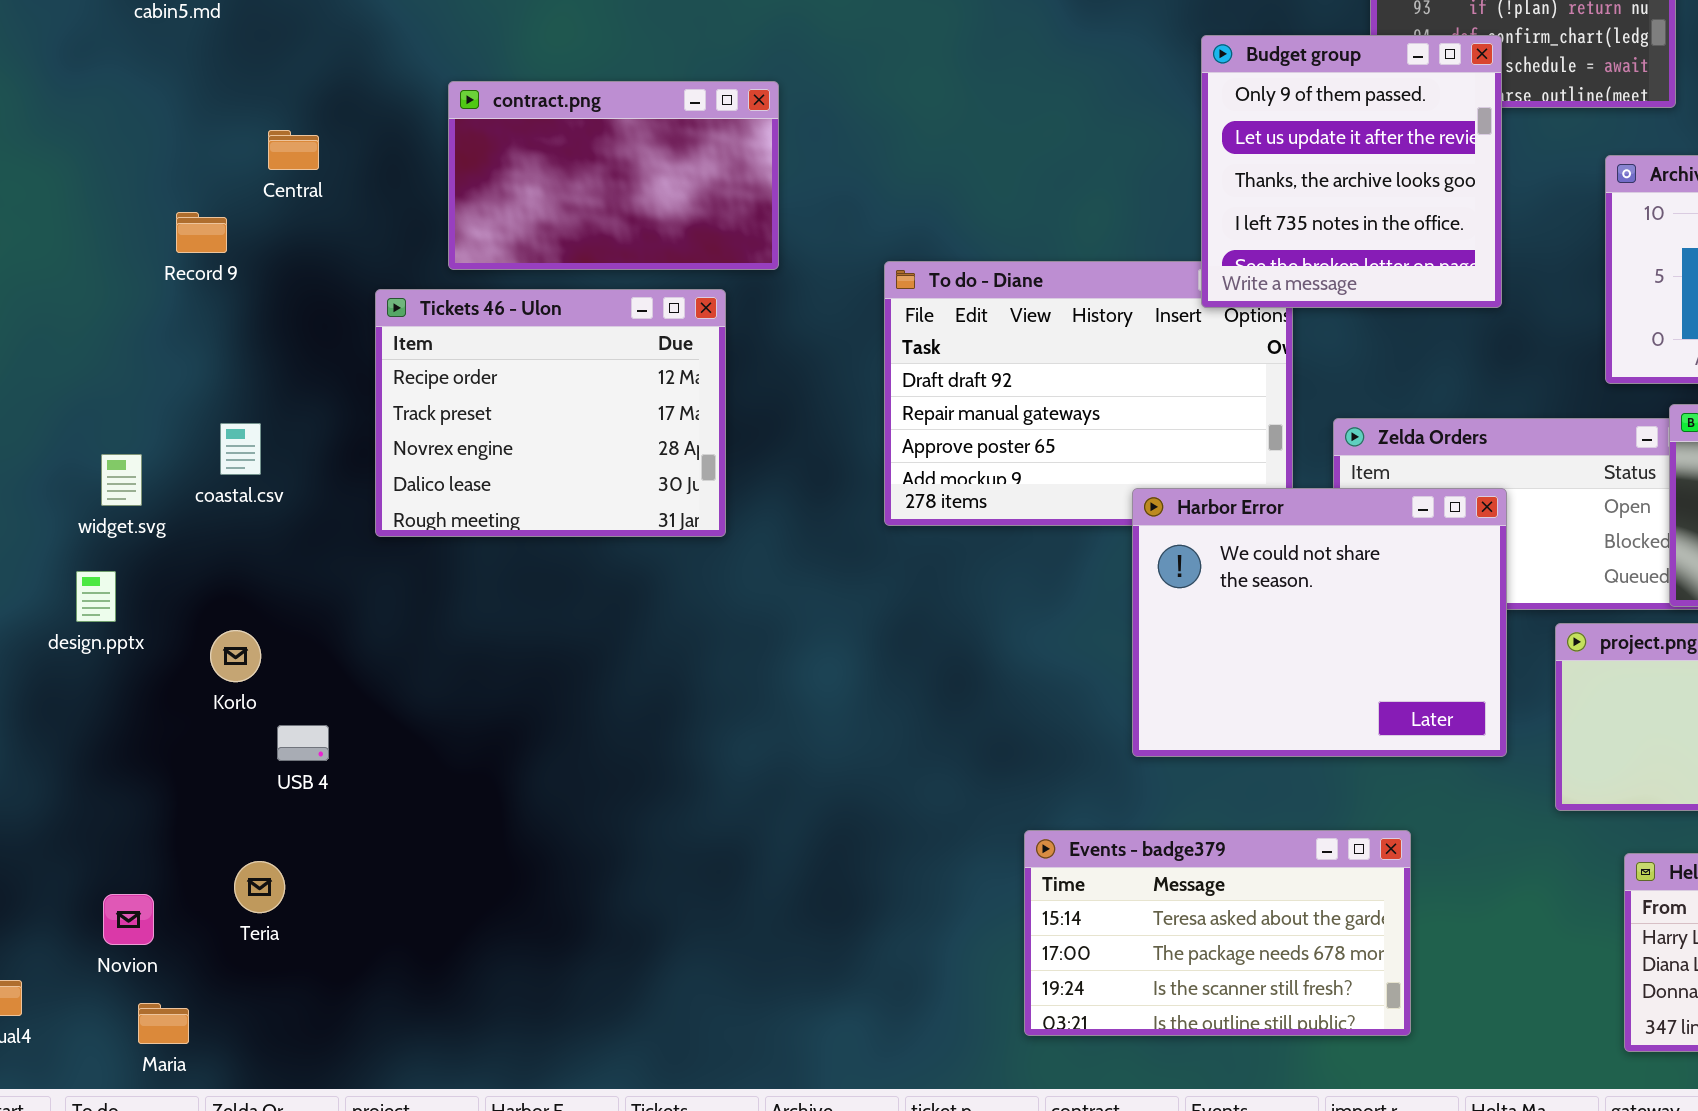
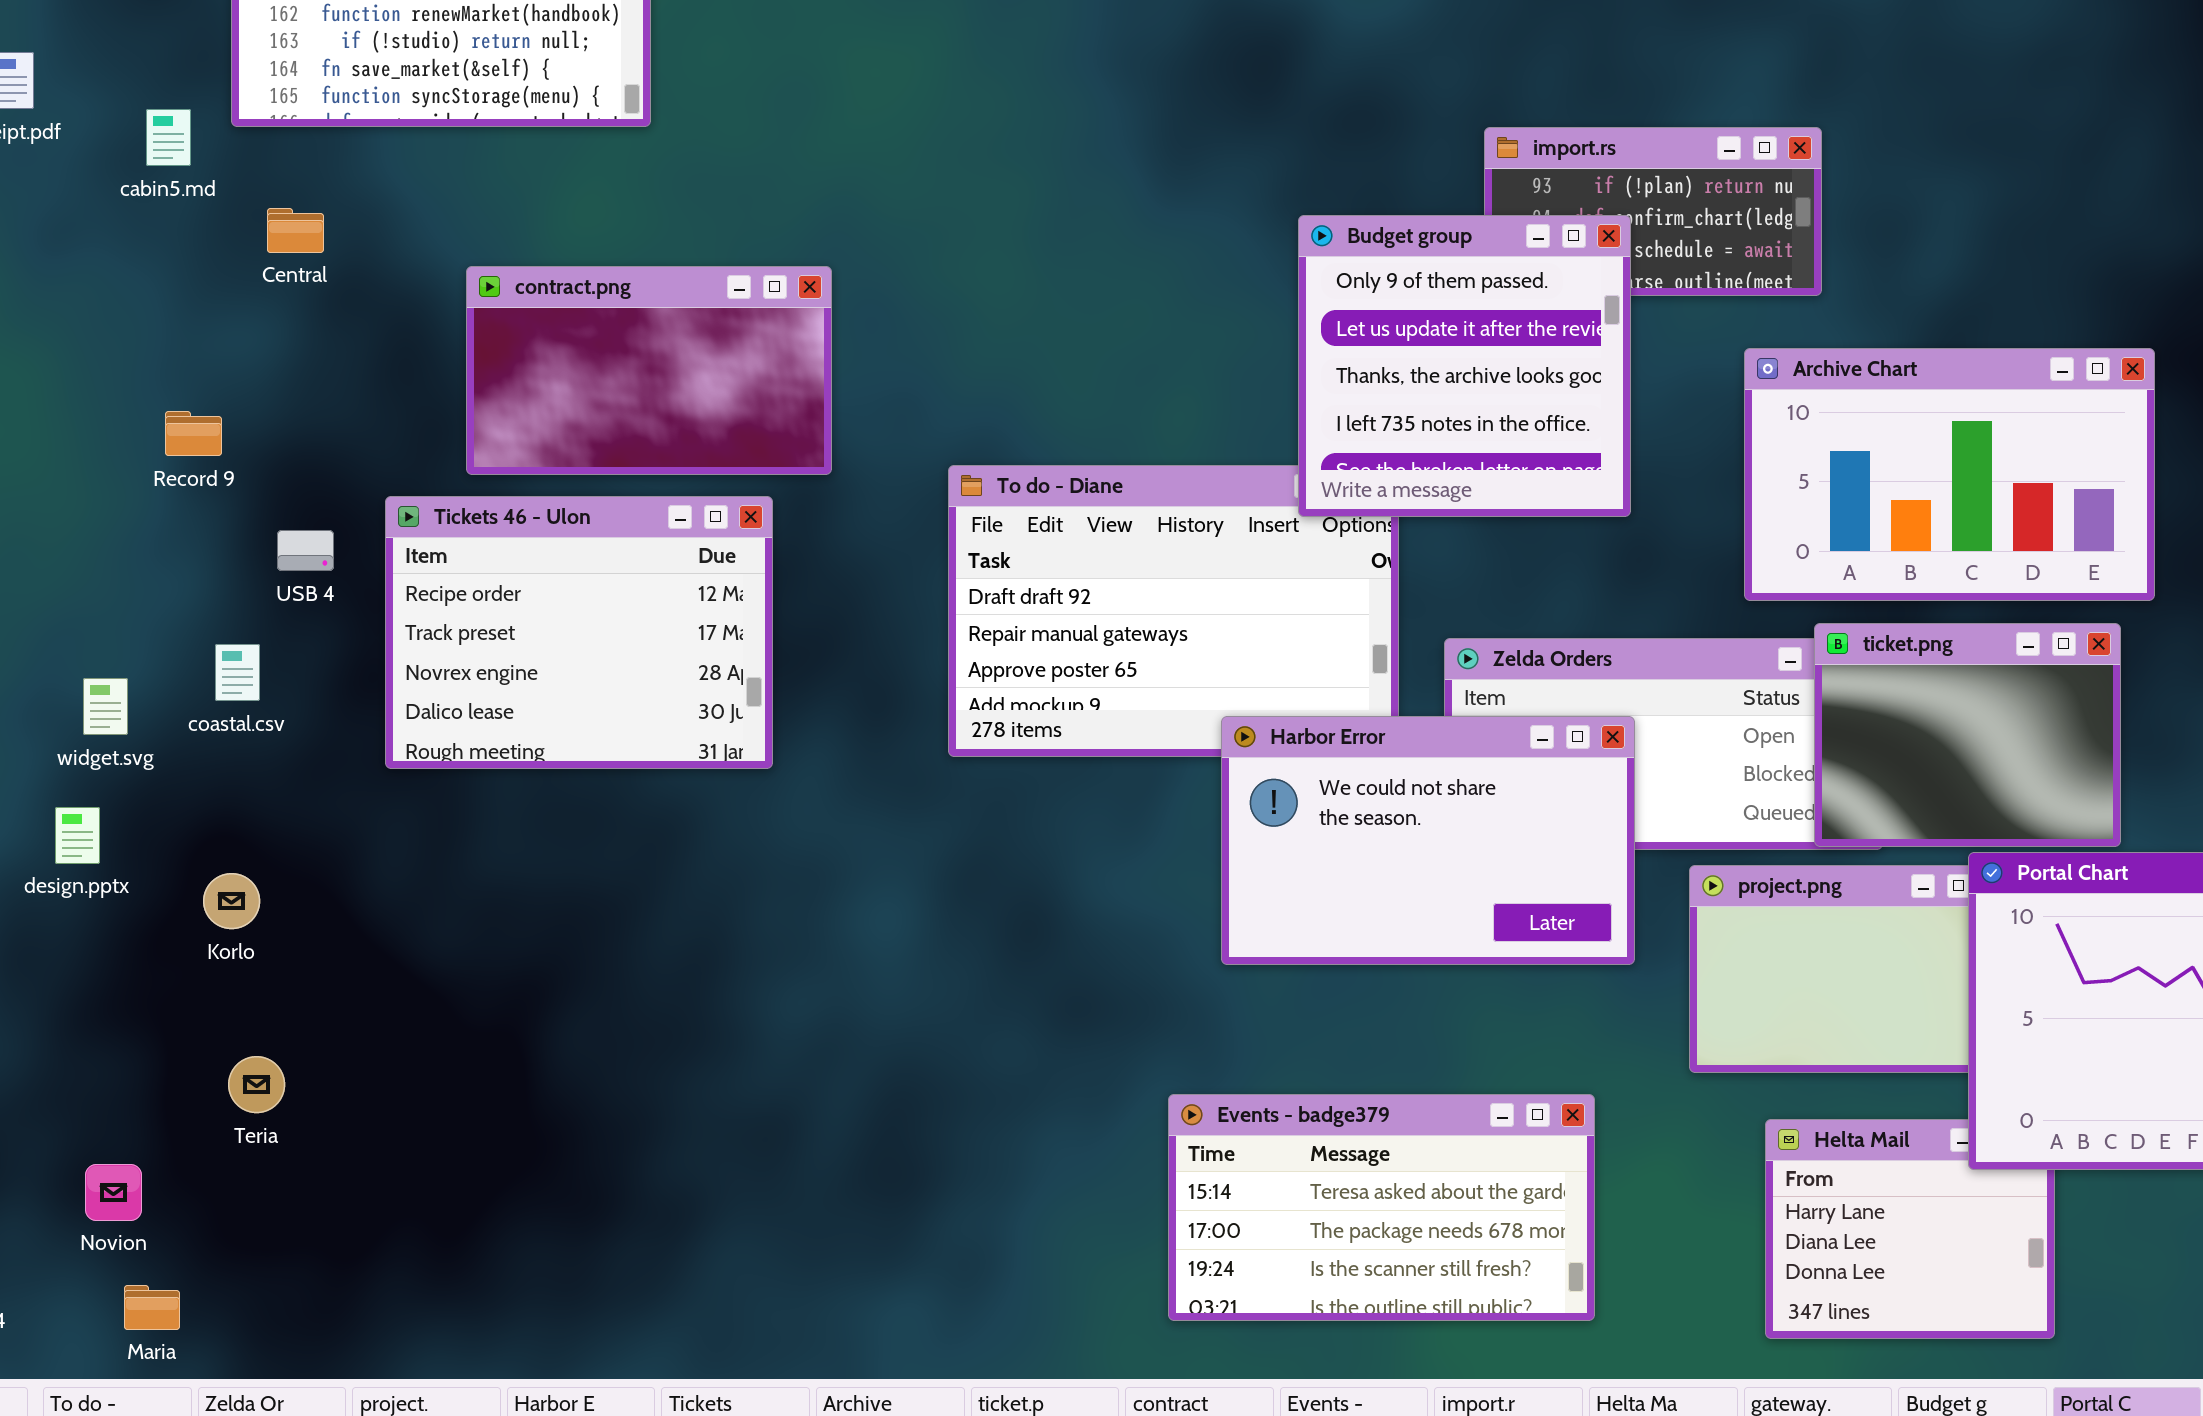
Central: [268,130,319,170] -> [267,208,324,253], moved
Harbor Error: [1132,488,1507,757] -> [1221,716,1635,965], resized
USB 4: [277,725,329,761] -> [277,530,334,571], moved
Events - badge379: [1024,830,1411,1036] -> [1168,1094,1595,1321], moved
Teria: [234,861,285,913] -> [228,1056,285,1113], moved

